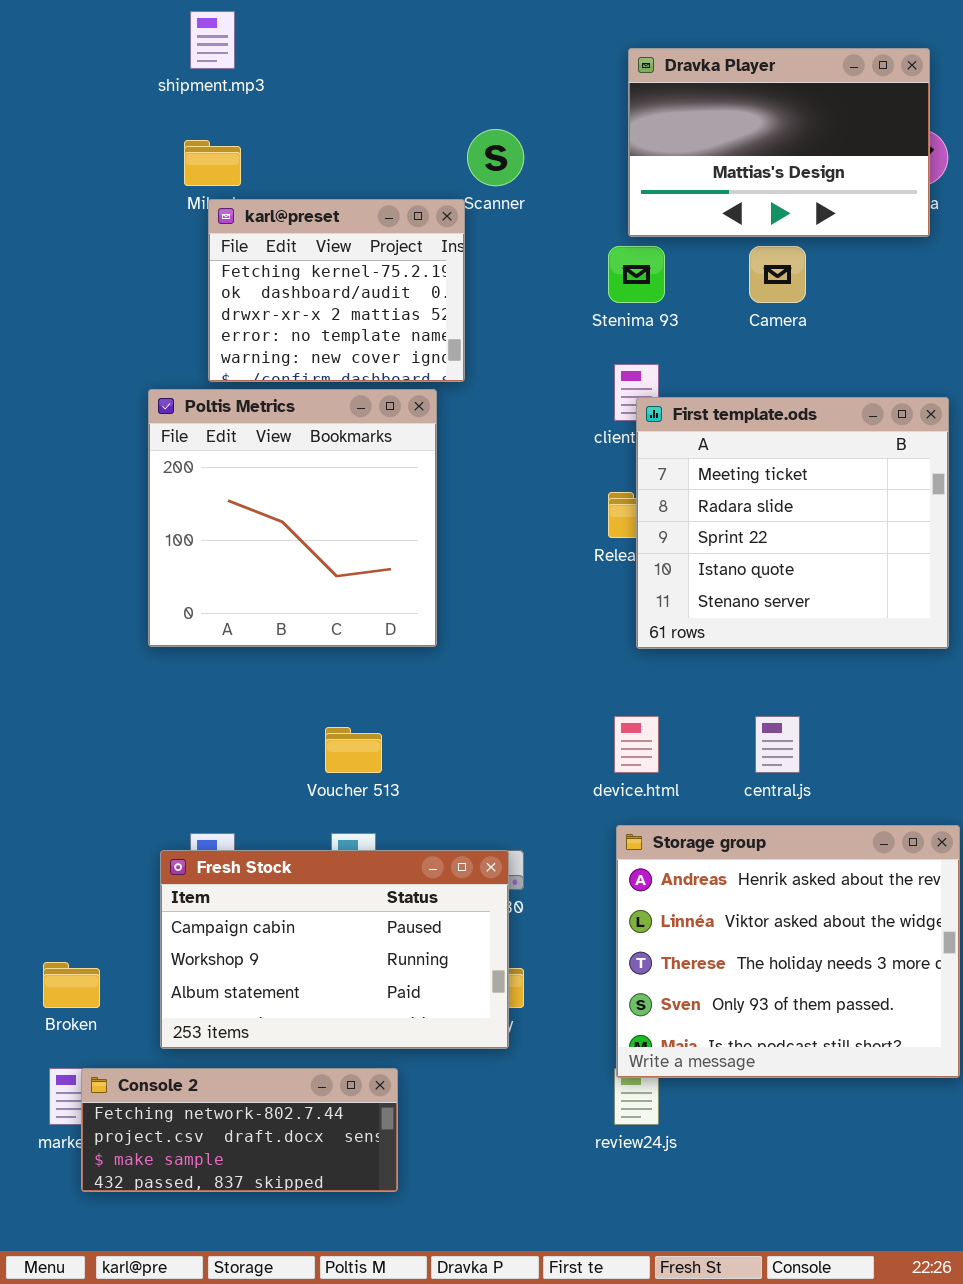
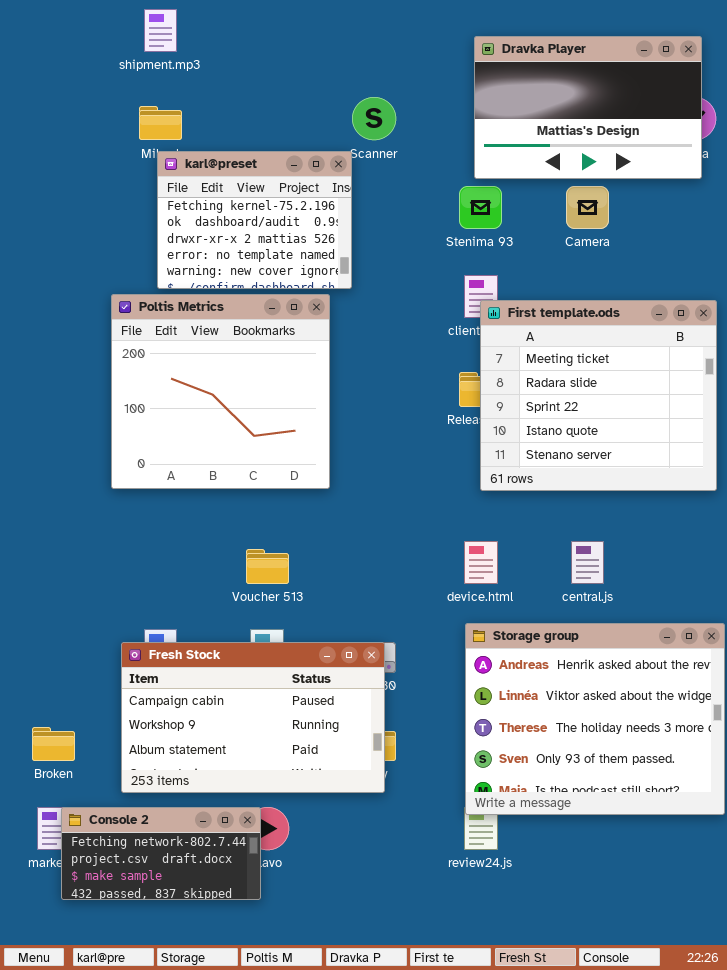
Console 2: [81,1068,398,1192] -> [61,807,261,900], resized

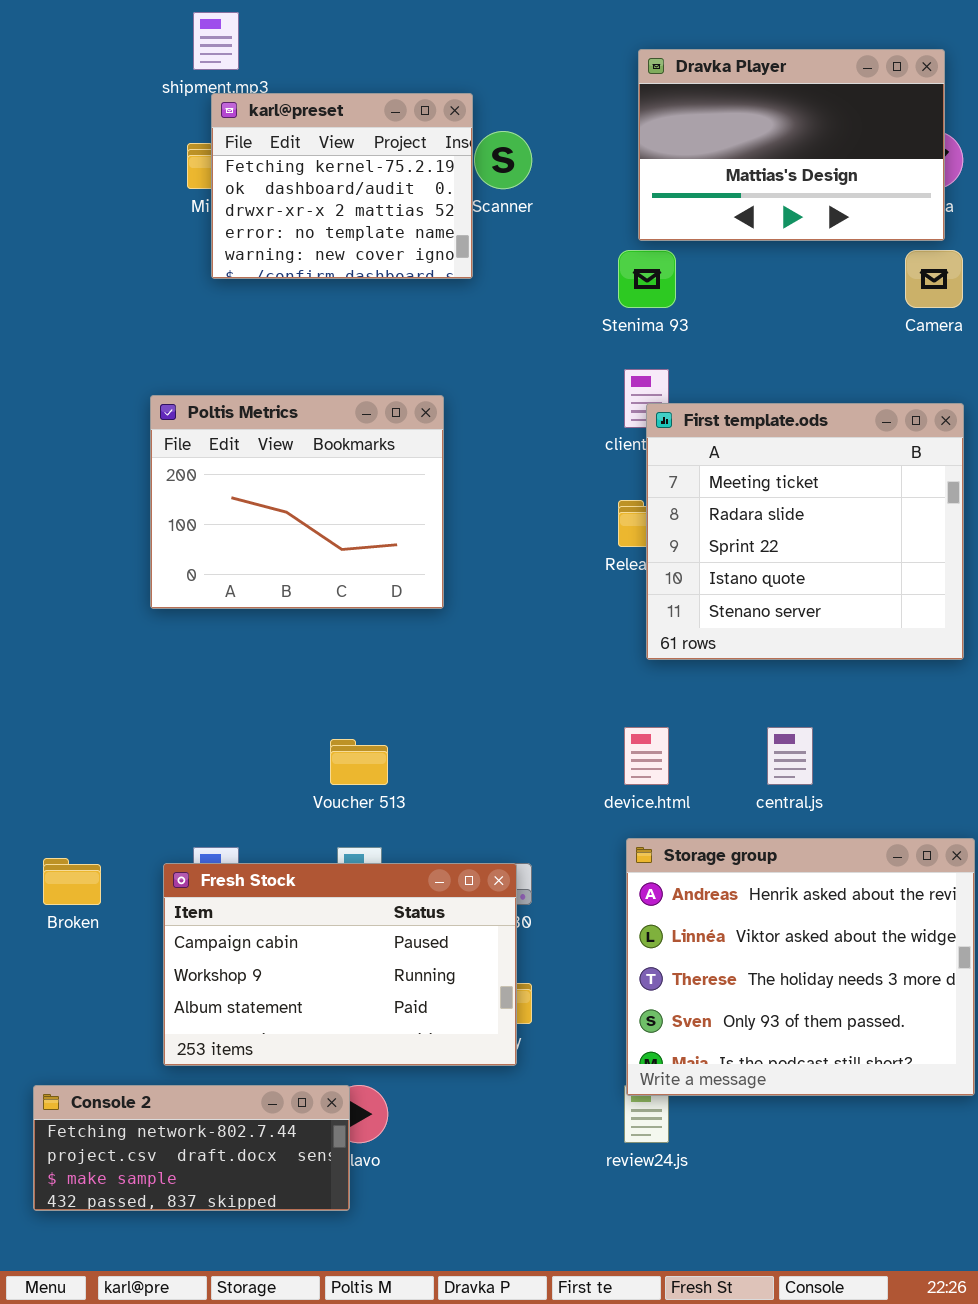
karl@preset: [157,151,352,289] -> [211,93,473,279], moved
Camera: [566,186,609,229] -> [905,250,963,308], moved
Poltis Metrics: [111,294,330,489] -> [150,395,444,609], resized
Broken: [32,727,75,761] -> [43,858,101,905], moved
Console 2: [61,807,261,900] -> [33,1085,350,1211], resized

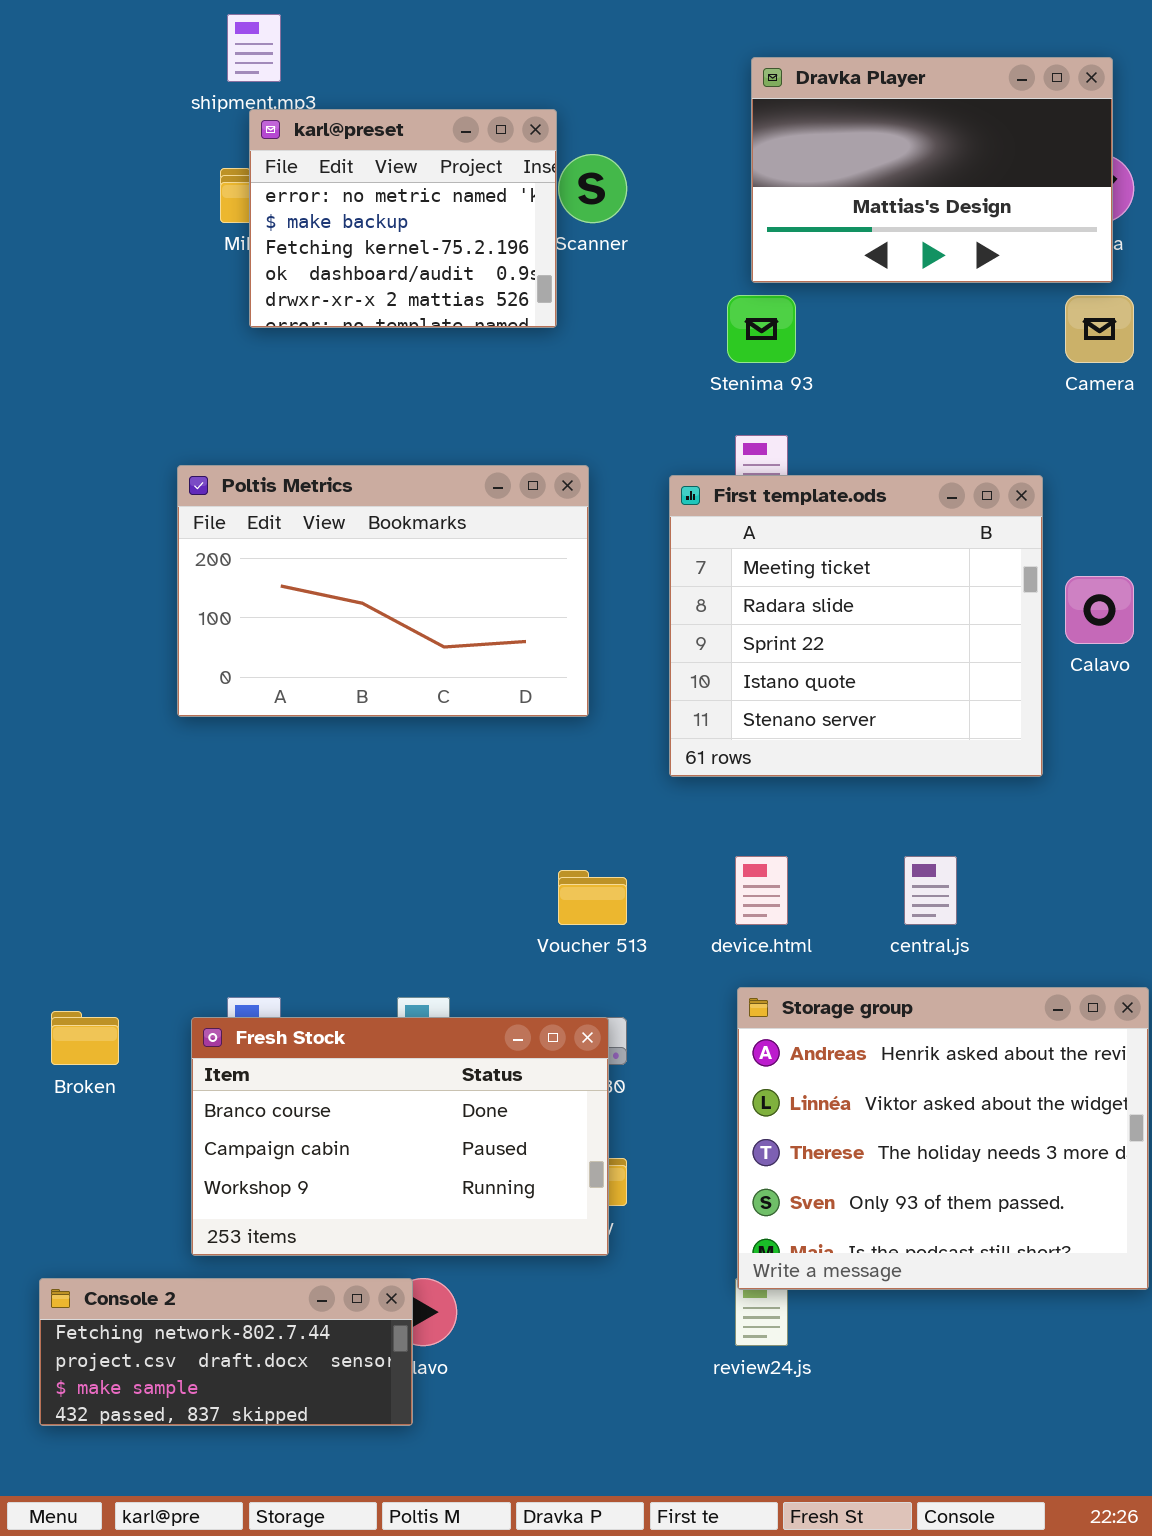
karl@preset: [211,93,473,279] -> [249,109,557,328], scrolled up 2 rows
Poltis Metrics: [150,395,444,609] -> [177,465,589,717], resized
First template.ods: [646,403,964,660] -> [669,475,1043,777], moved
Voucher 513: [330,739,388,785] -> [558,870,627,925], moved
Fresh Stock: [163,863,517,1066] -> [191,1017,609,1256], scrolled up 1 row

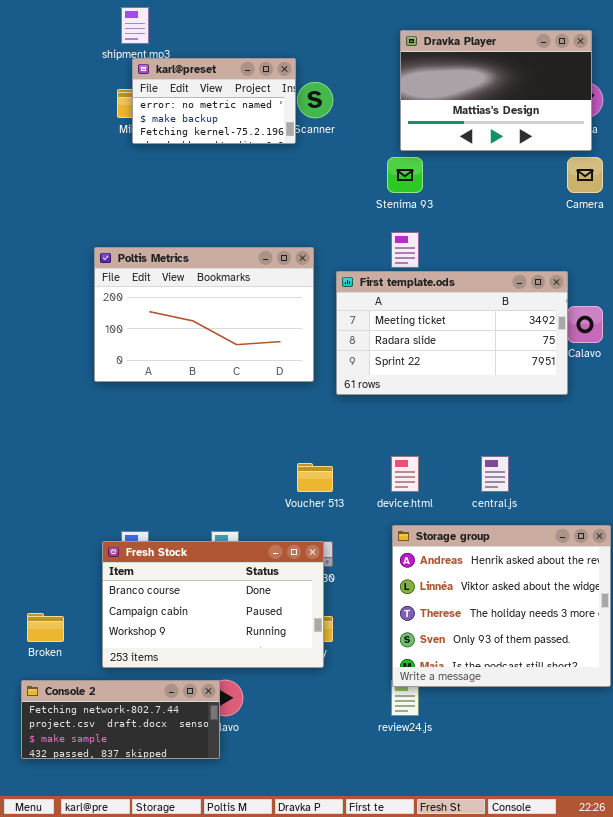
karl@preset: [249,109,557,328] -> [132,58,296,144], resized
First template.ods: [669,475,1043,777] -> [336,271,568,395], moved, resized
Broken: [51,1011,119,1065] -> [27,613,64,642], moved

